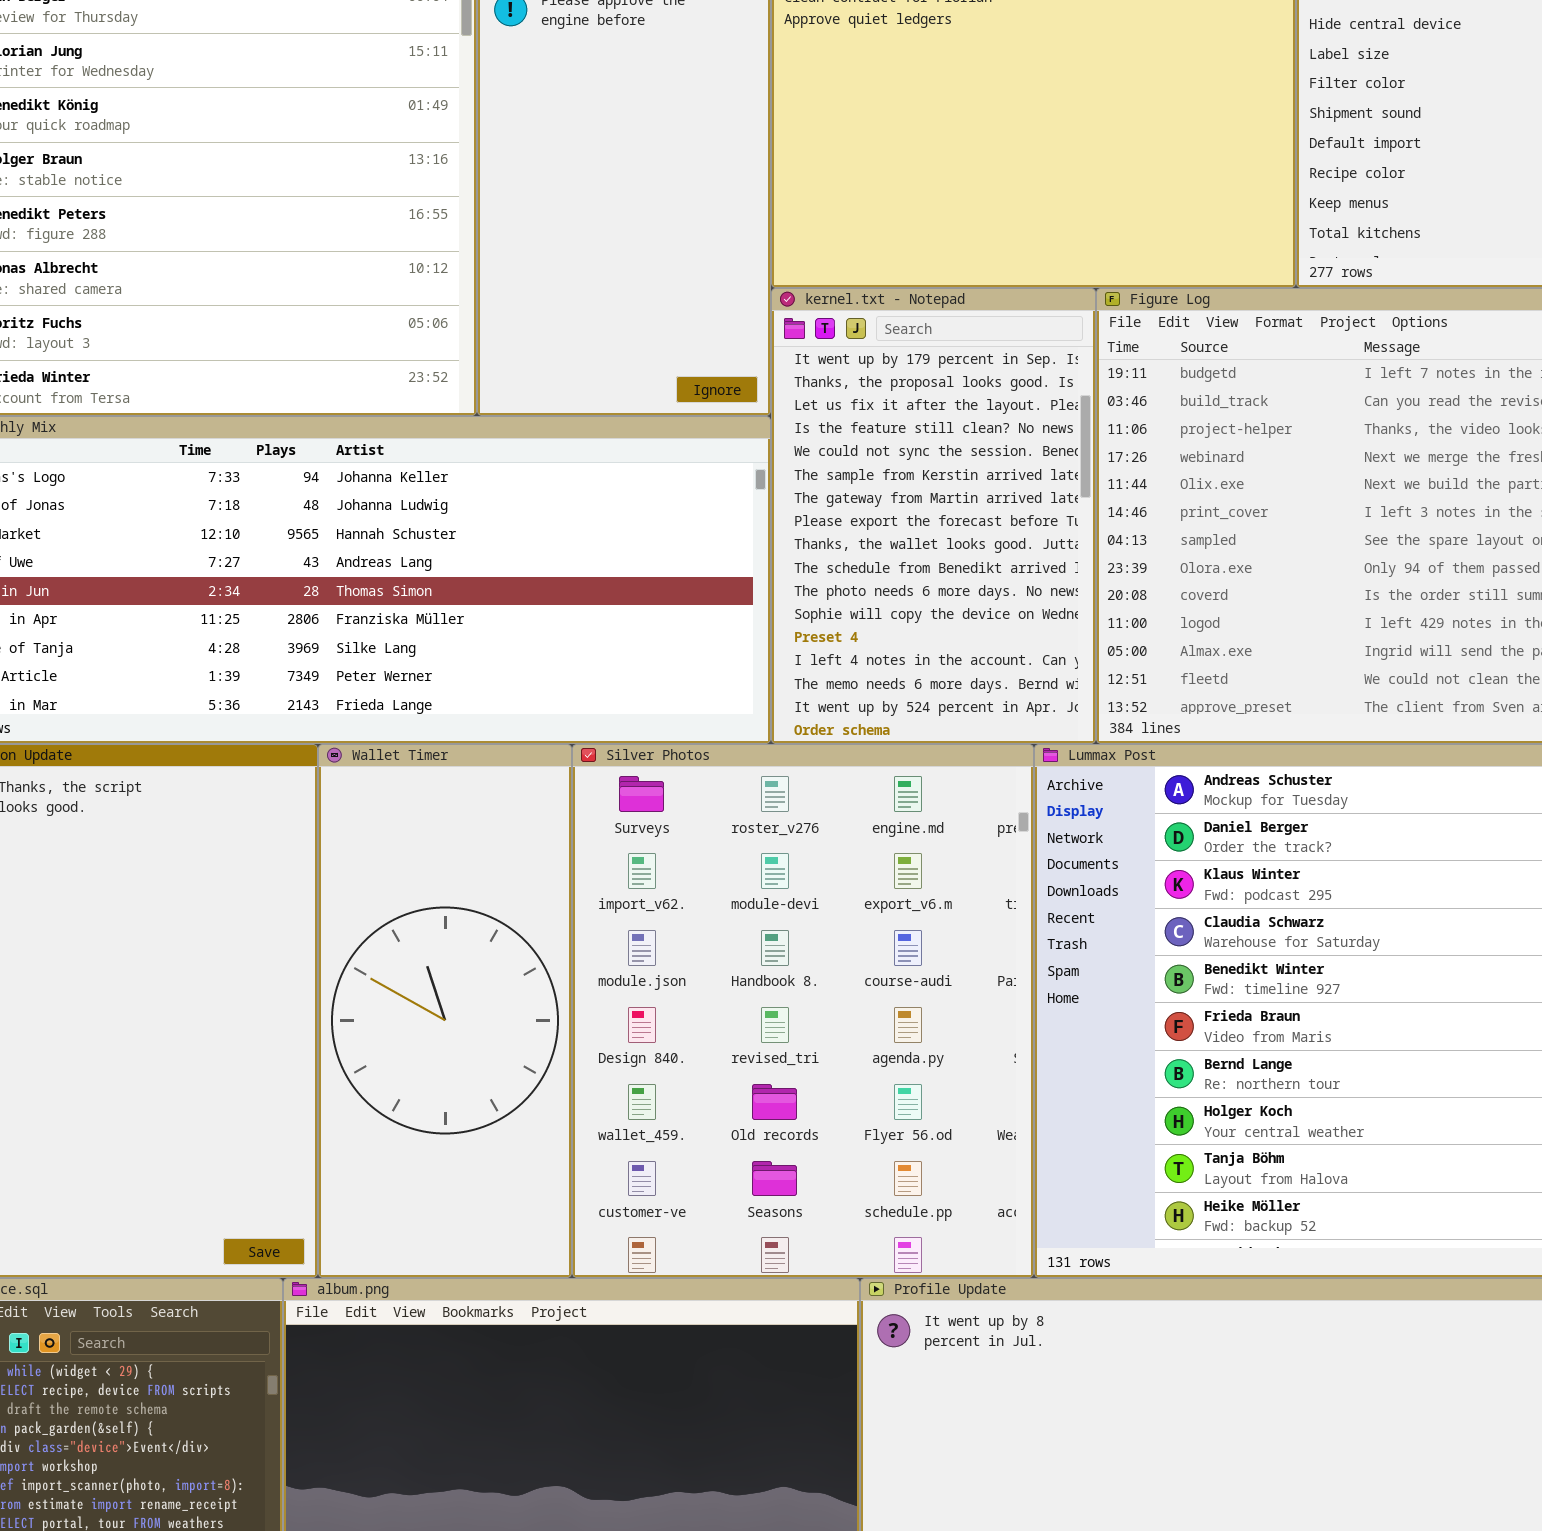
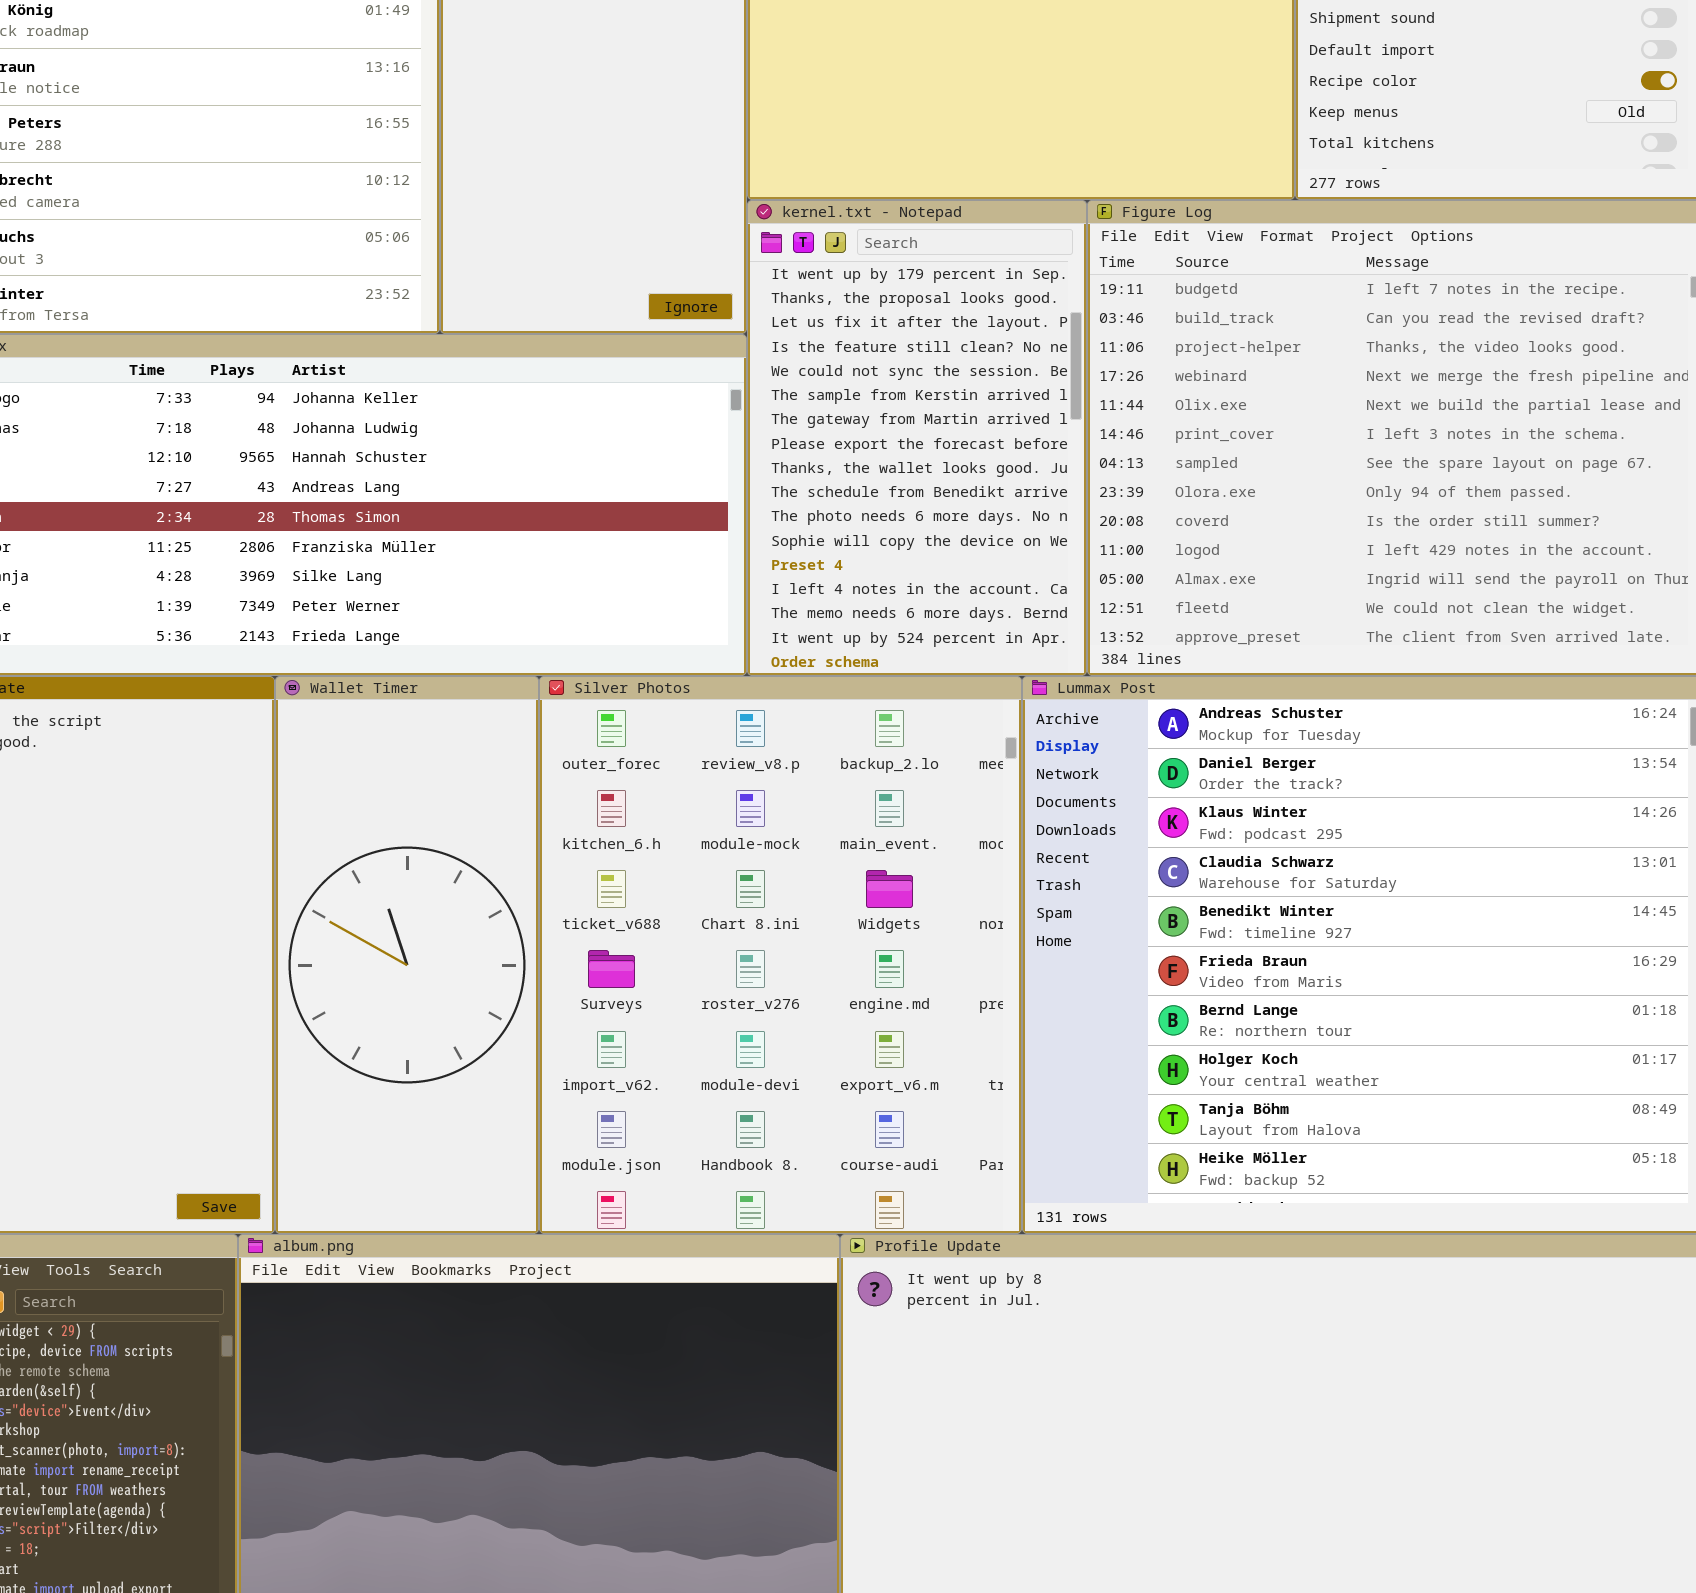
Silver Photos: [572,744,1034,1278] -> [539,676,1022,1234], scrolled up 3 rows

